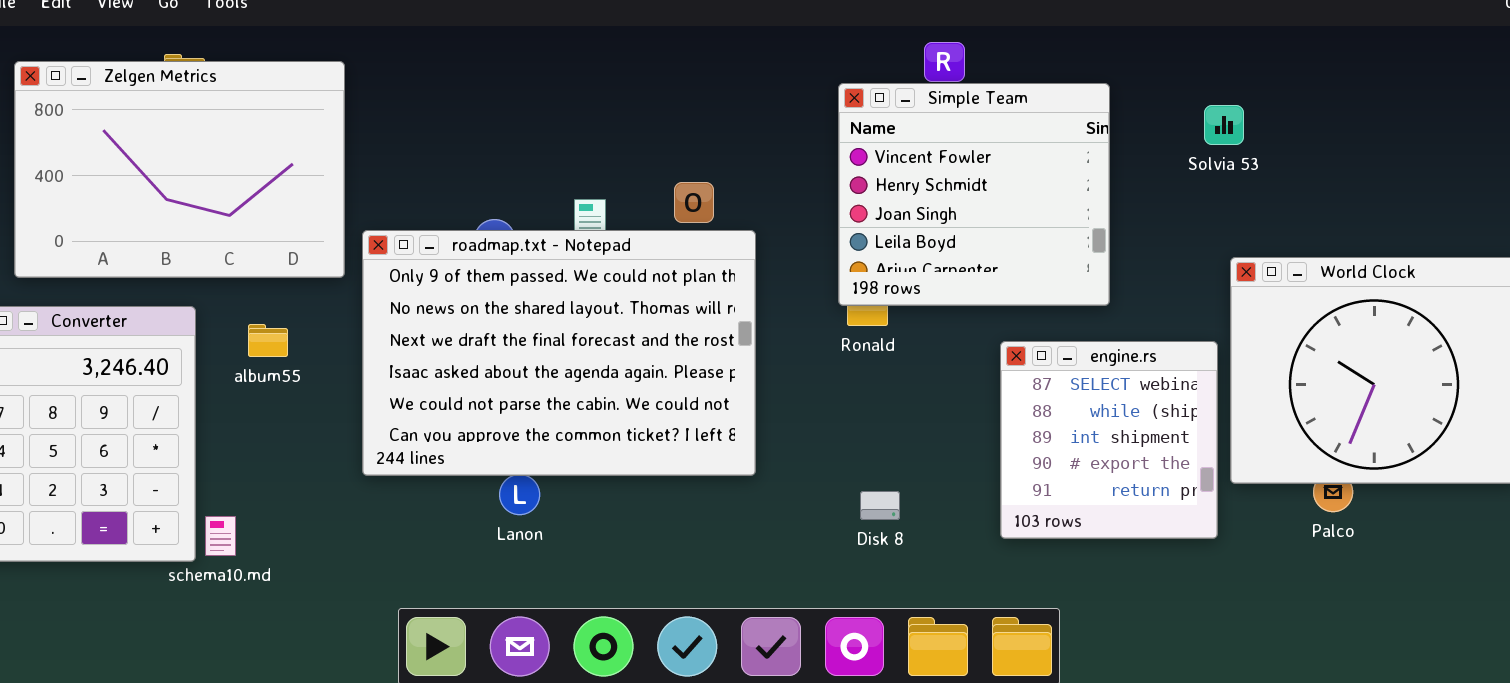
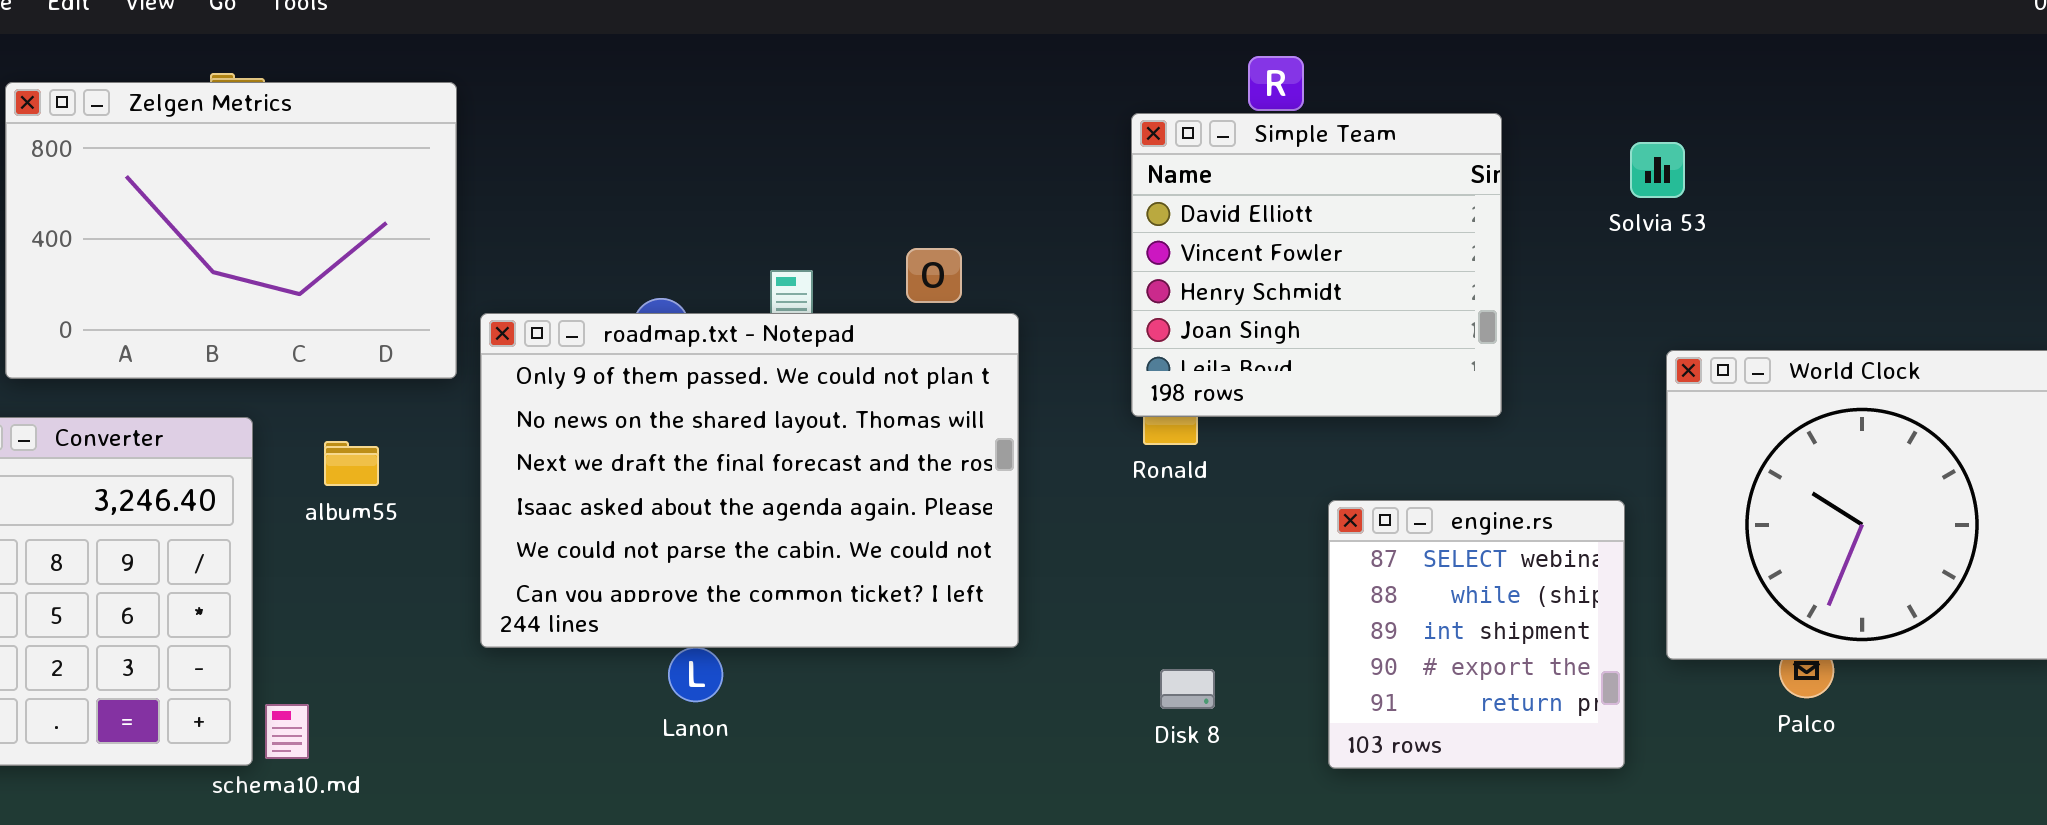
Simple Team: [838,83,1110,306] -> [1131,113,1502,417], scrolled up 1 row
engine.rs: [1000,341,1218,539] -> [1328,500,1625,769], moved

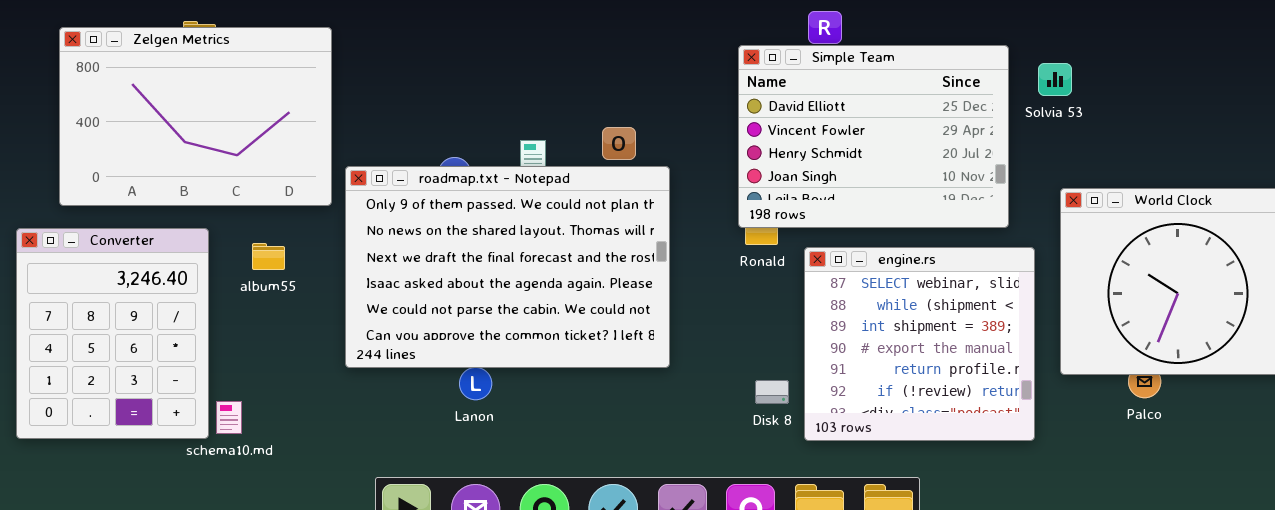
Simple Team: [1131,113,1502,417] -> [738,45,1009,228], resized
engine.rs: [1328,500,1625,769] -> [804,247,1035,441], resized

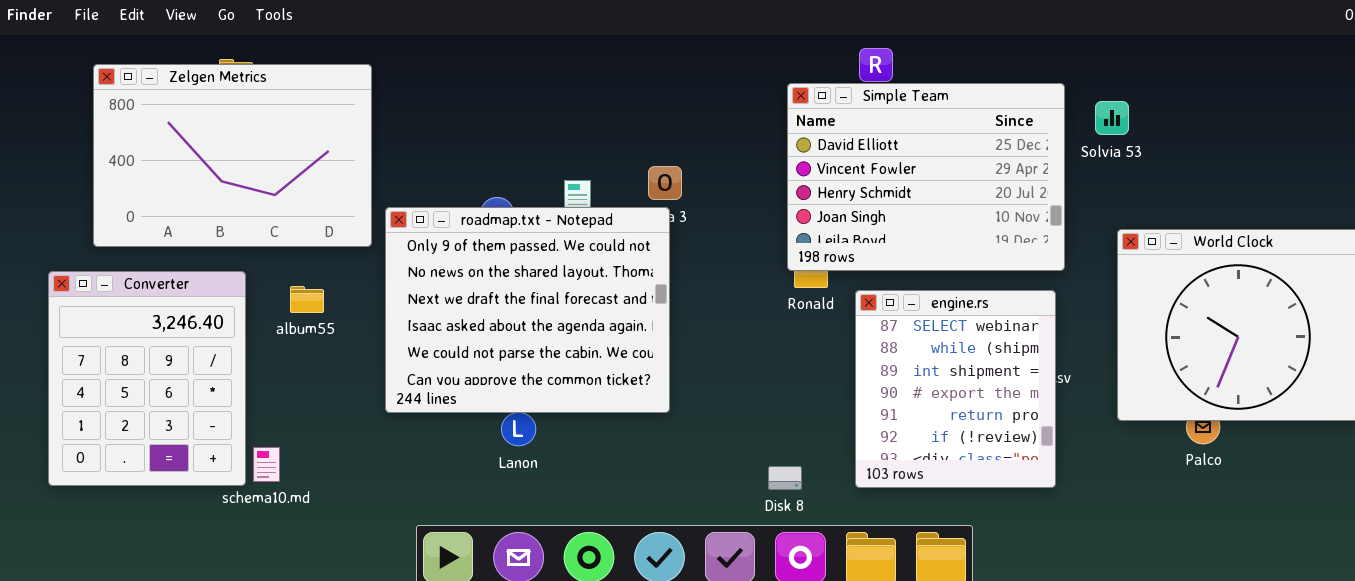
roadmap.txt - Notepad: [345,166,670,368] -> [385,207,670,413], resized
engine.rs: [804,247,1035,441] -> [855,290,1056,488], resized
Disk 8: [755,380,789,404] -> [768,466,802,490], moved

